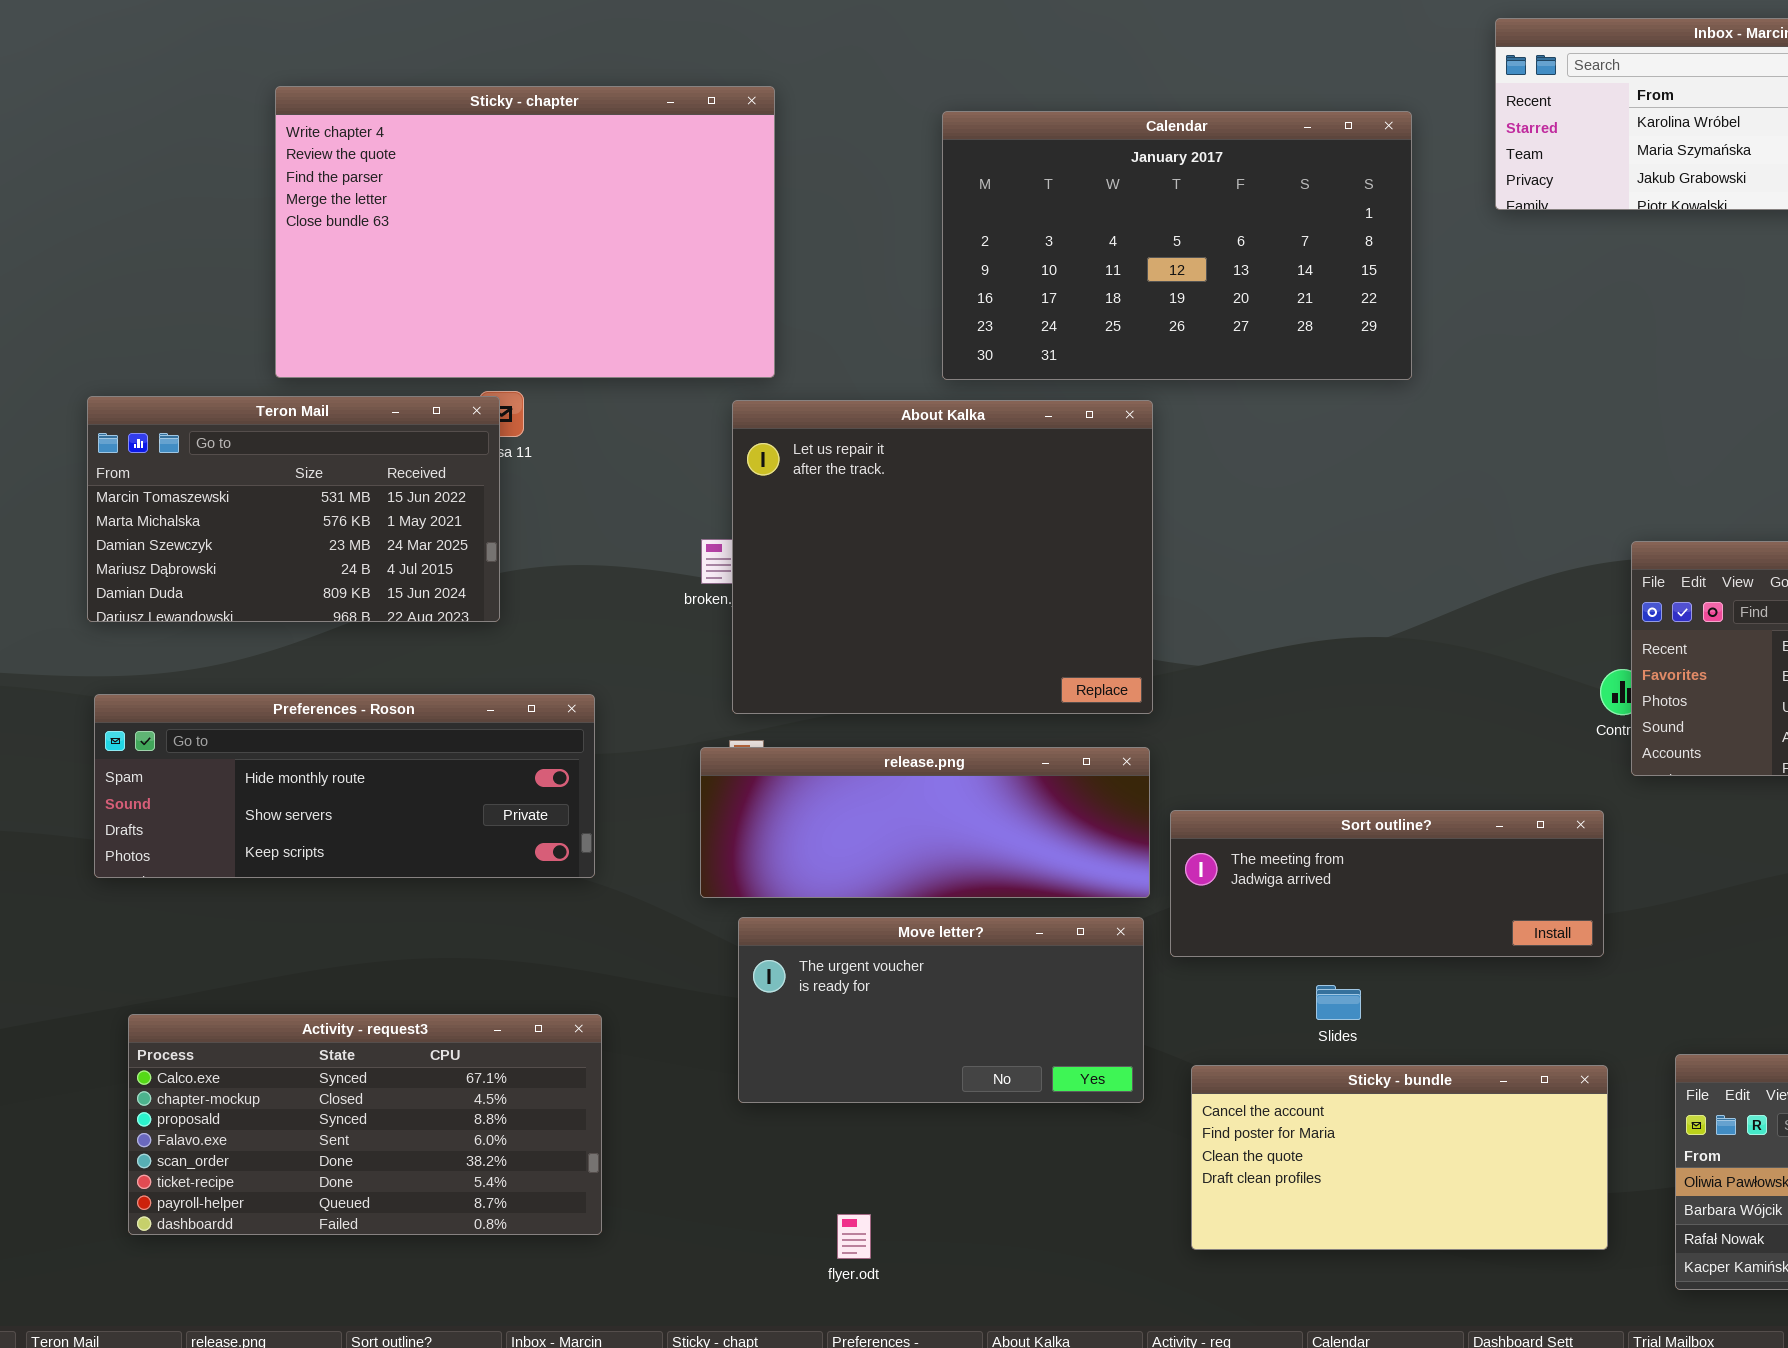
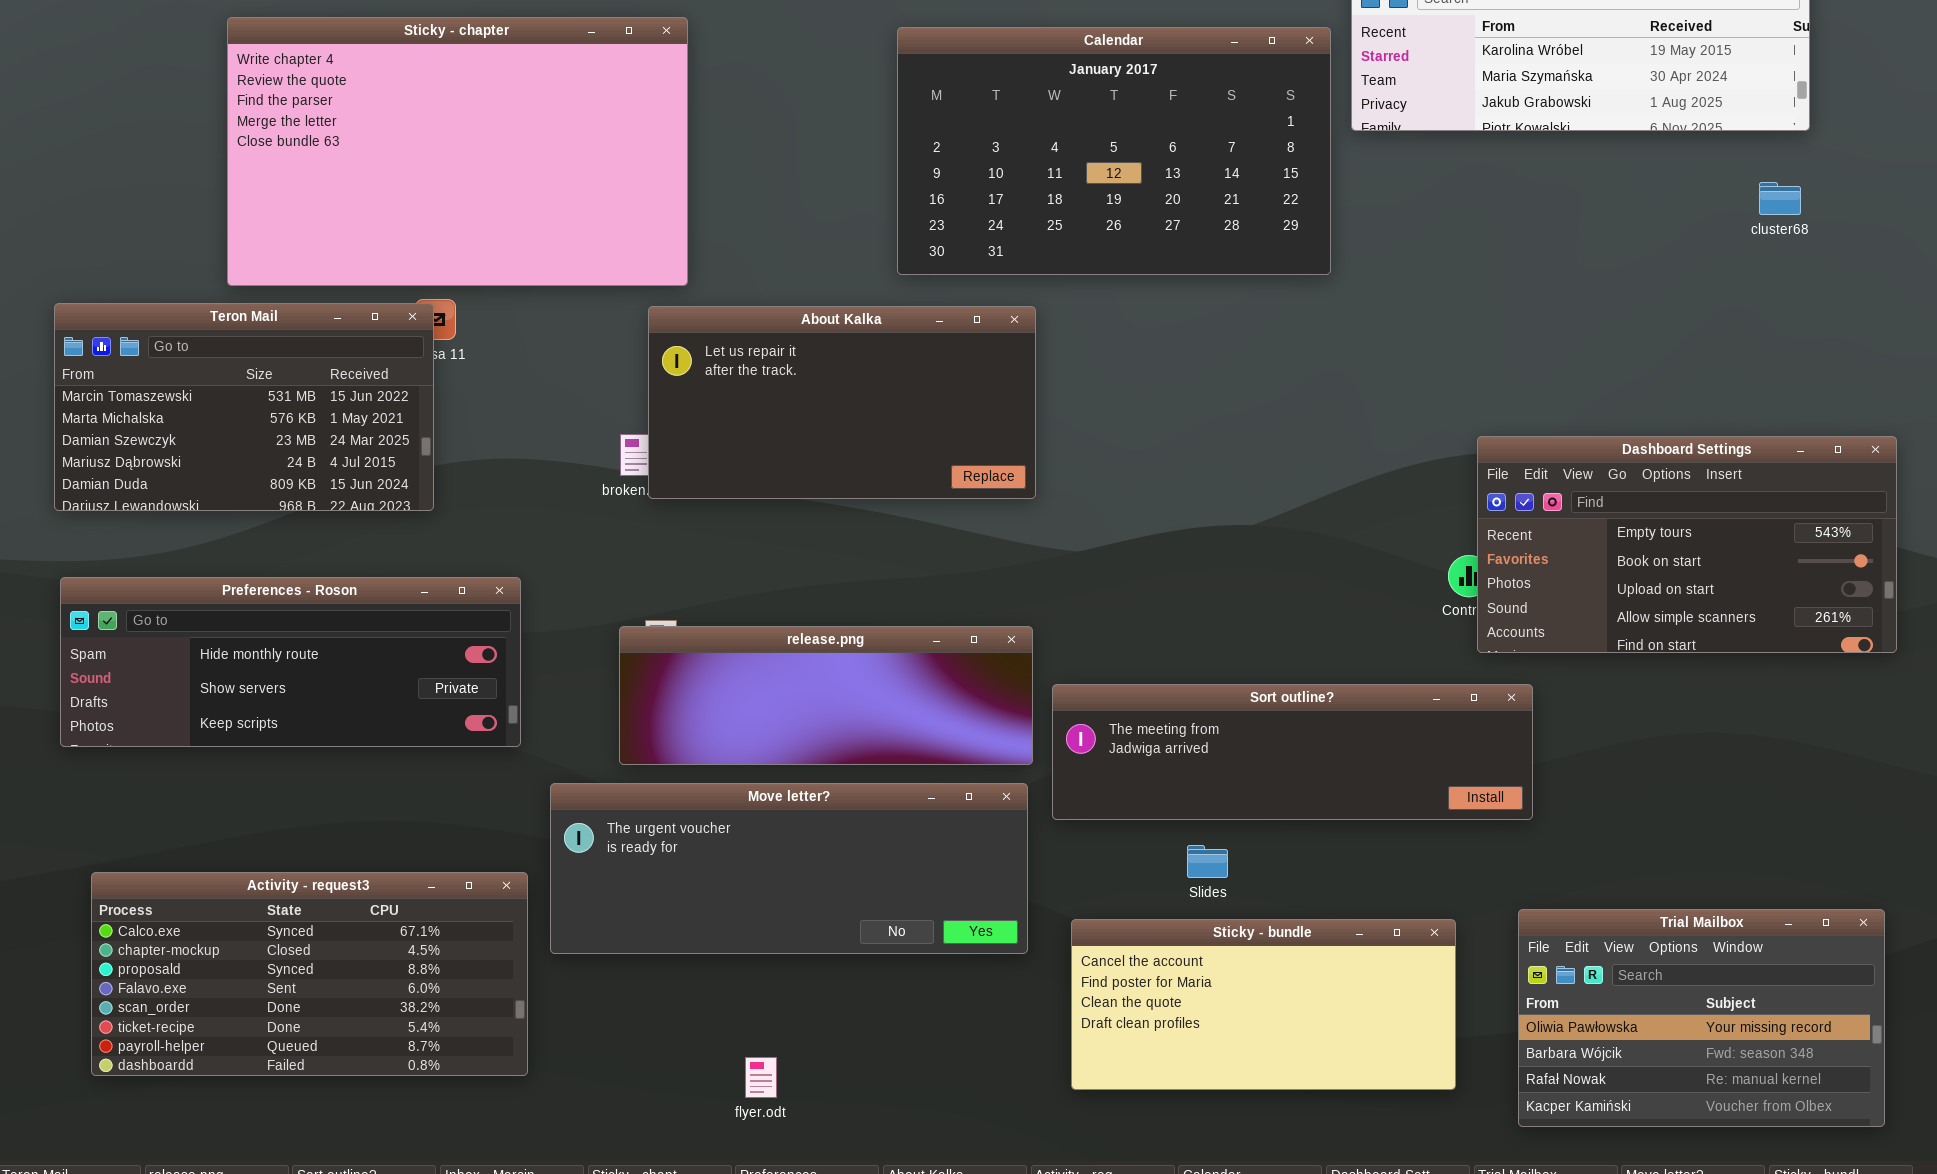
Calendar: [942,111,1412,380] -> [897,27,1331,275], moved
About Kalka: [732,400,1153,714] -> [648,306,1036,499], resized
Sort outline?: [1170,810,1604,957] -> [1052,684,1533,820], resized
Move letter?: [738,917,1144,1103] -> [550,783,1028,954], resized

